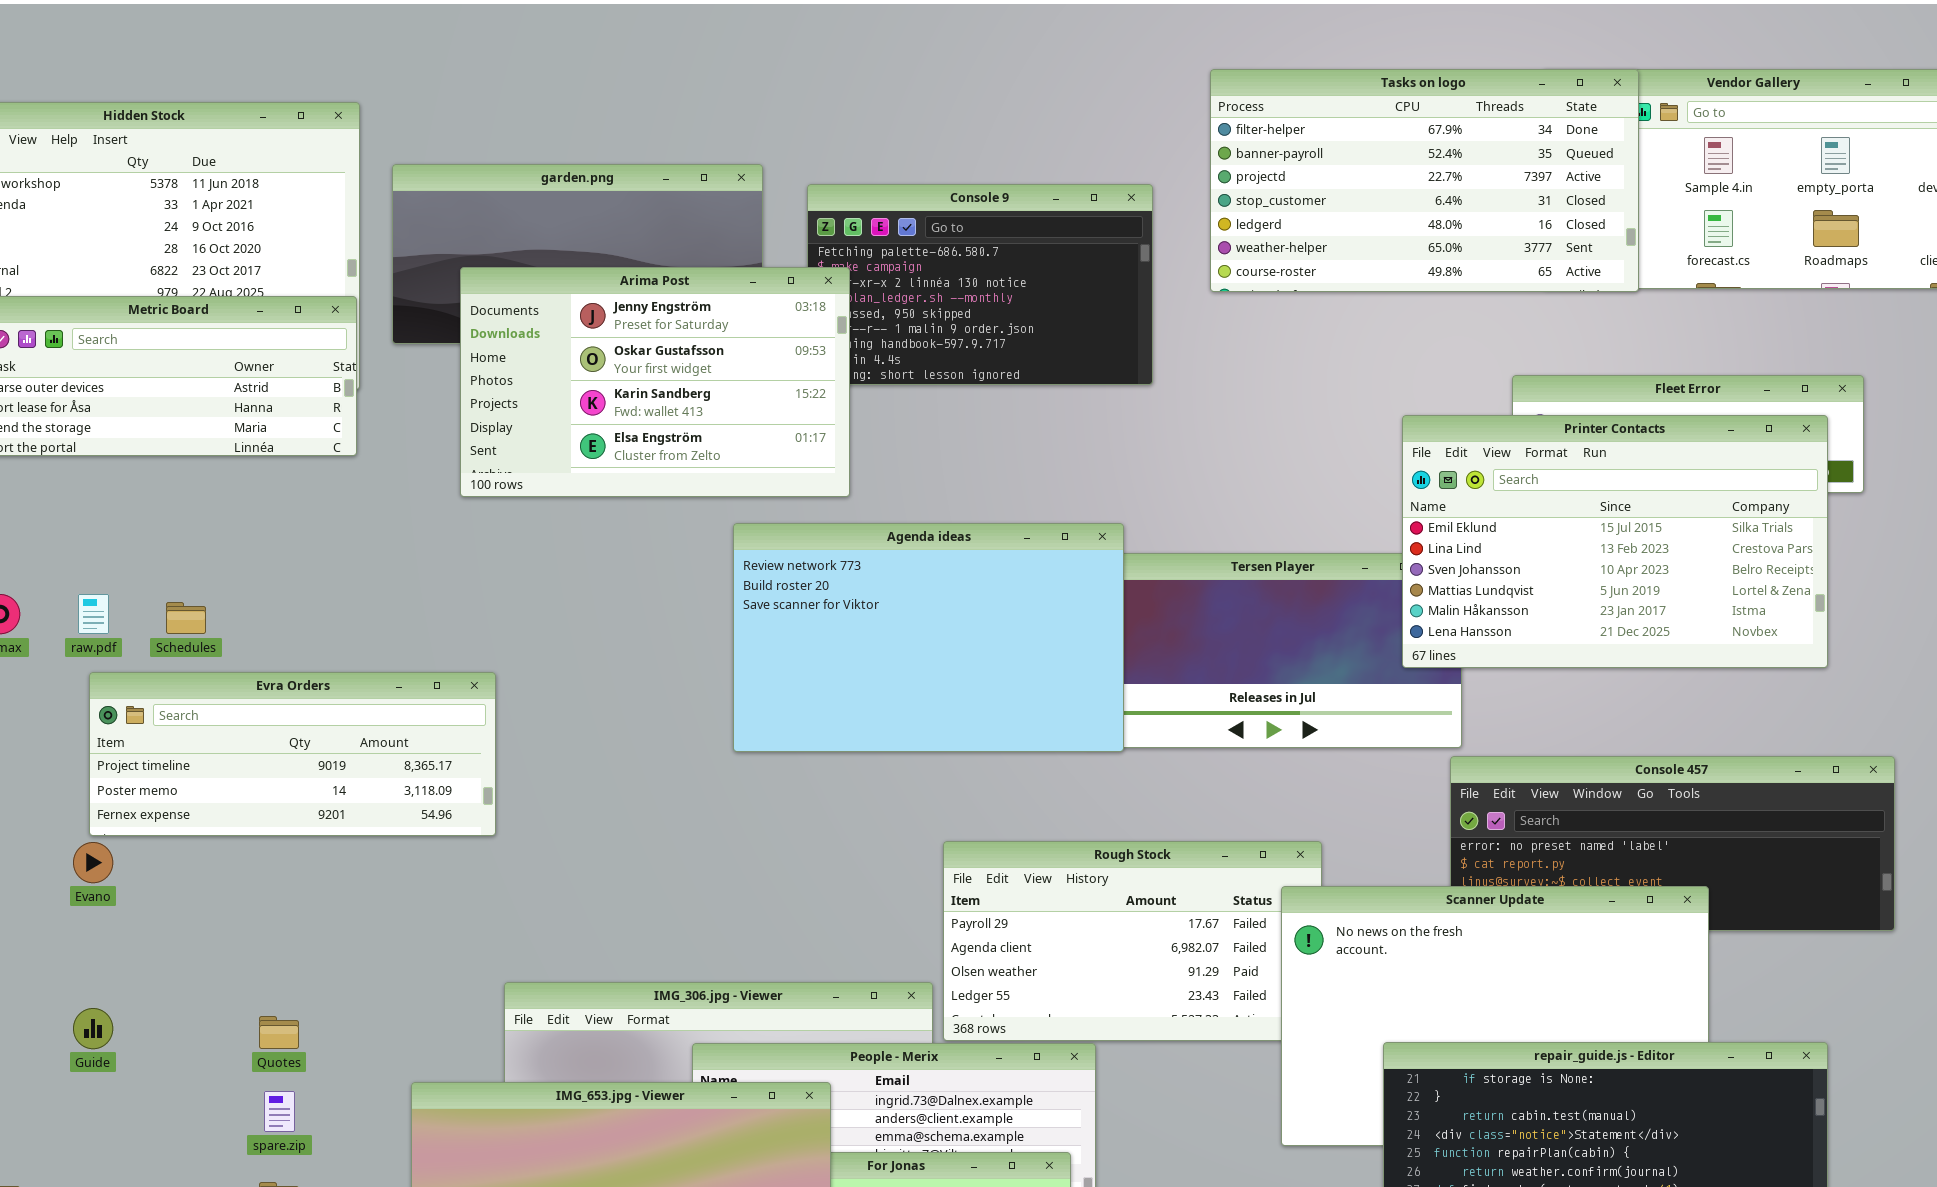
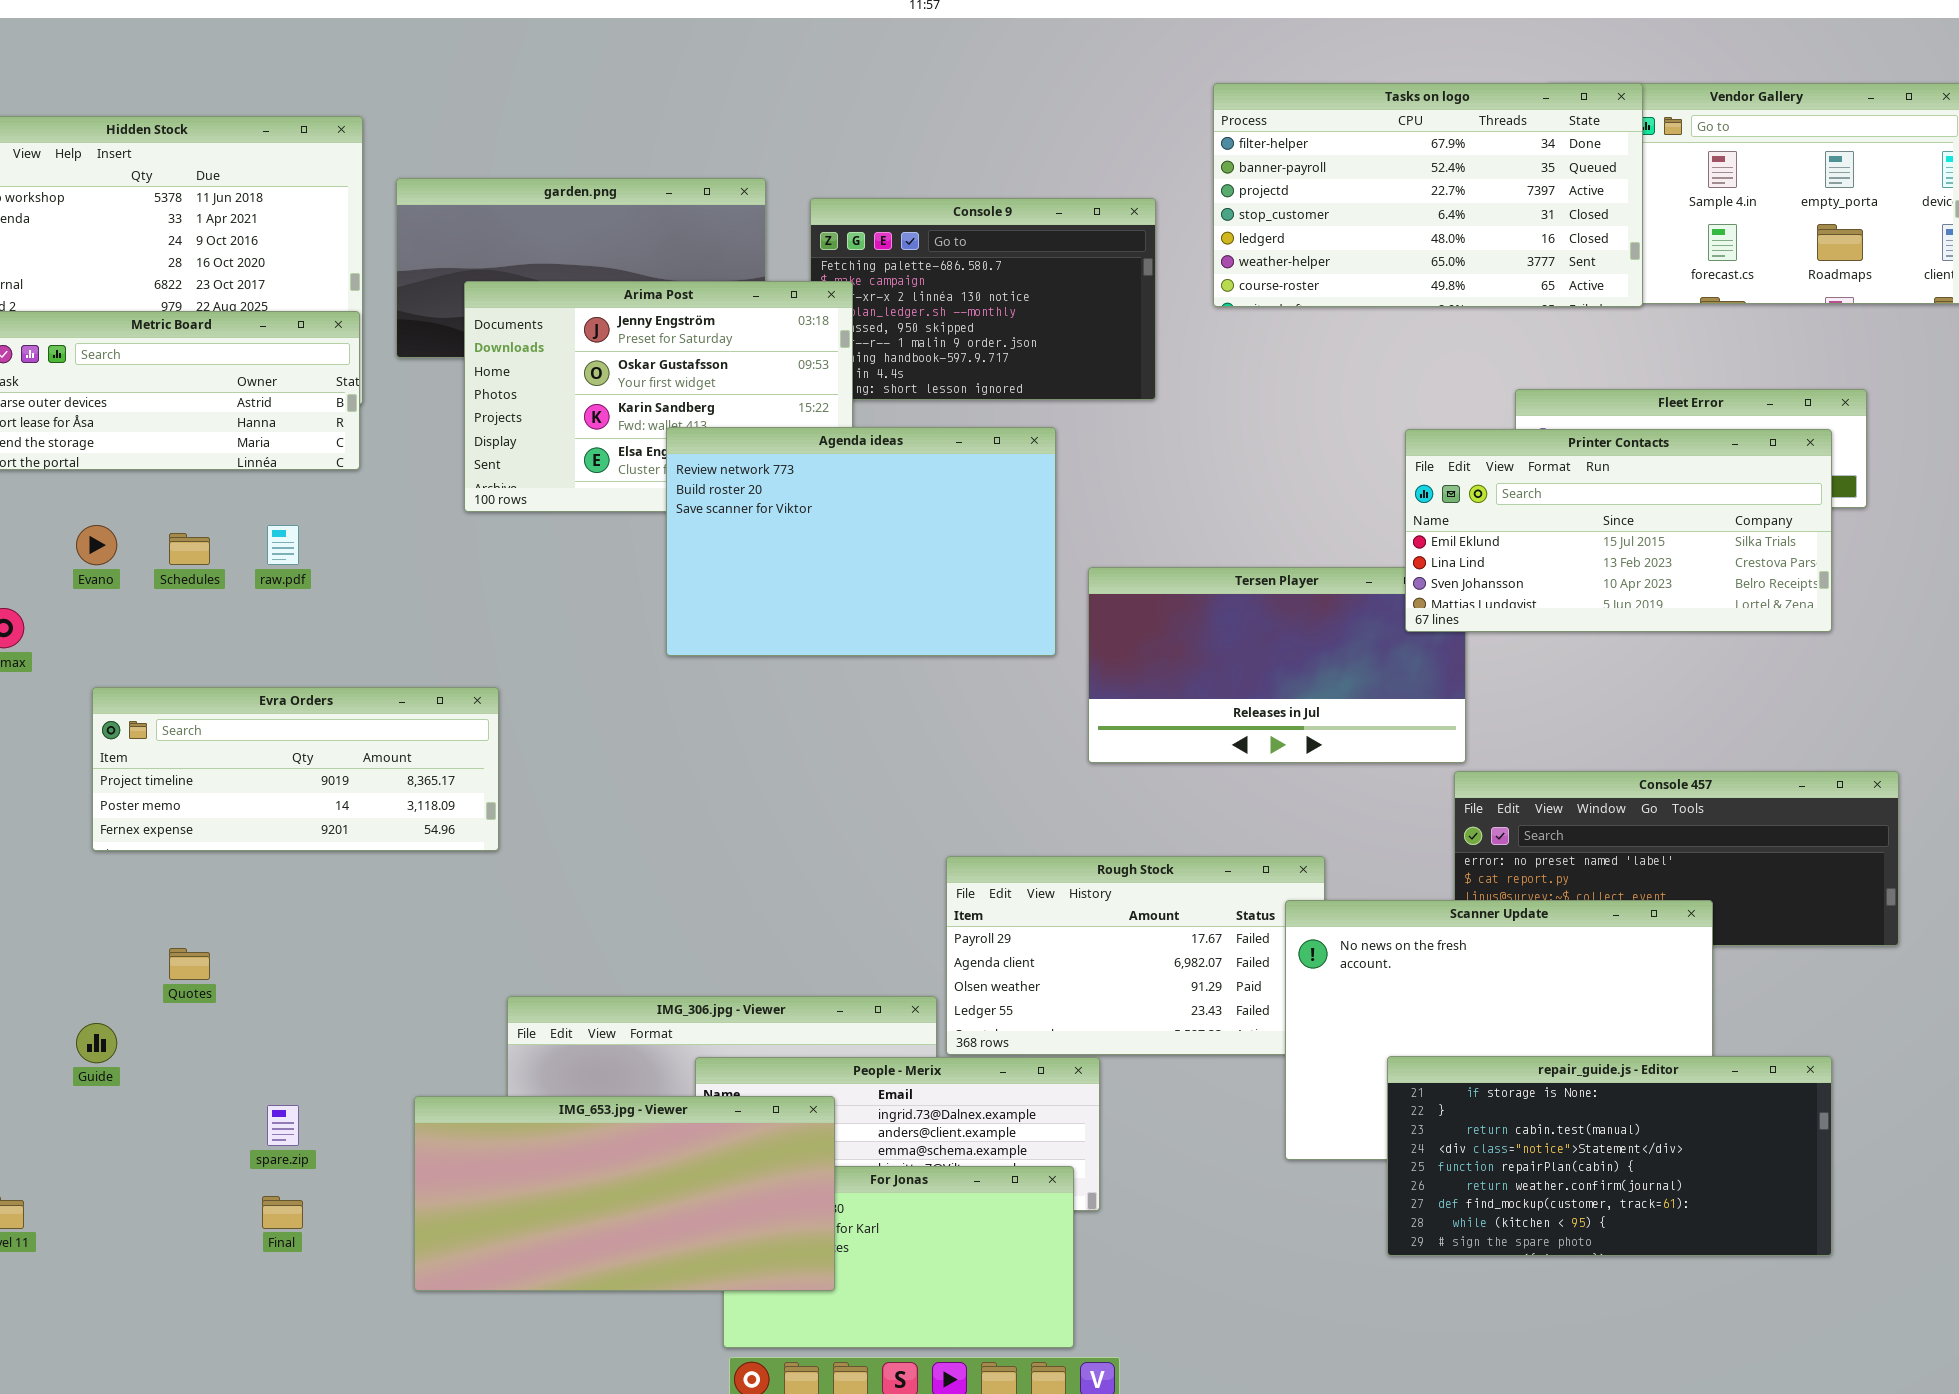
Printer Contacts: [1402,415,1828,668] -> [1405,429,1832,632], resized
Agenda ideas: [733,523,1124,752] -> [666,427,1056,656], moved
raw.pdf: [78,594,109,634] -> [267,525,299,565], moved
Schedules: [166,602,206,634] -> [169,533,210,565], moved
Evano: [73,842,113,883] -> [76,525,117,565], moved
Quotes: [259,1016,299,1049] -> [169,948,210,980], moved

